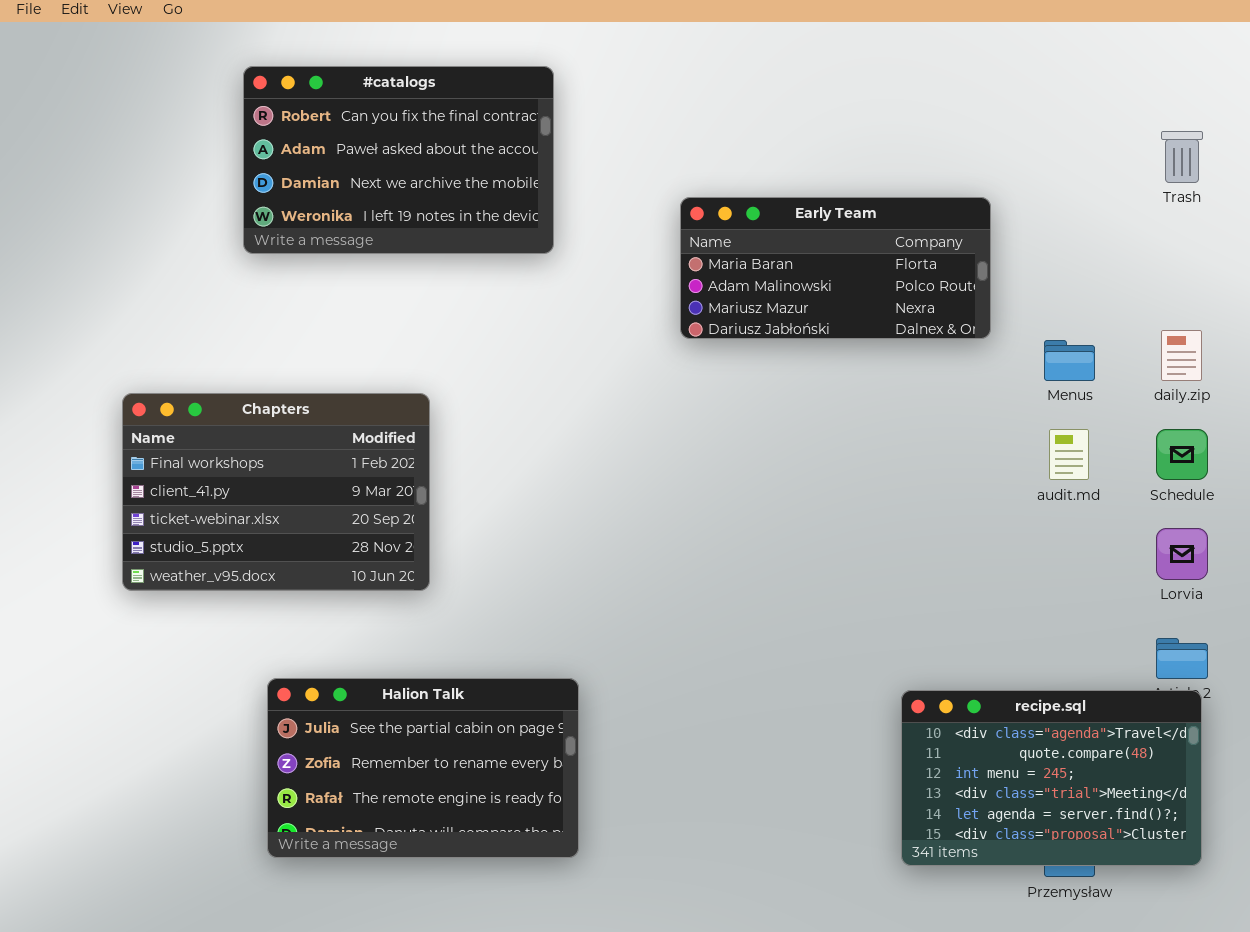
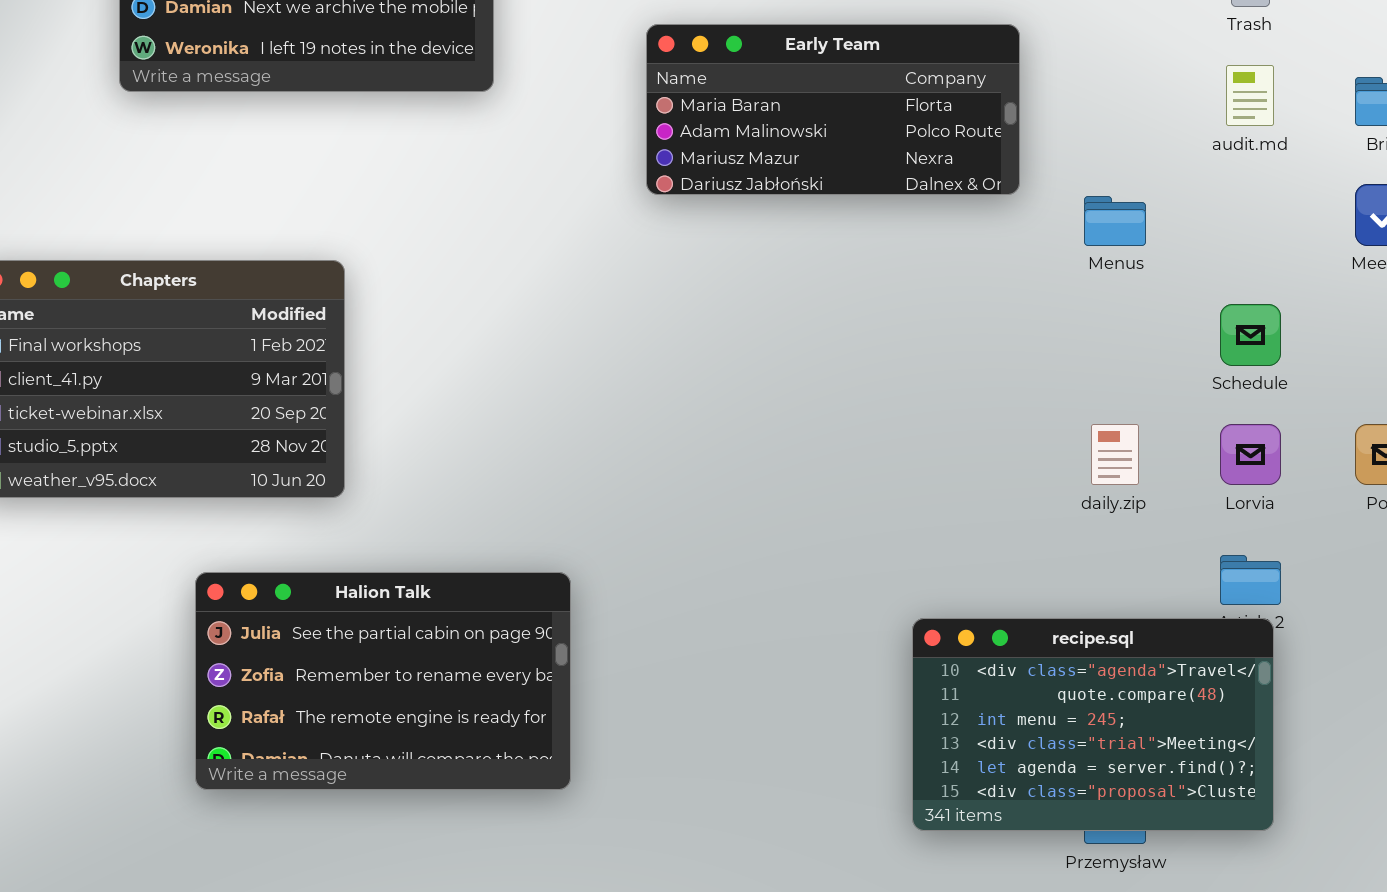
daily.zip: [1161,330,1202,381] -> [1091,424,1139,485], moved
audit.md: [1049,429,1089,480] -> [1226,65,1274,126], moved
Halion Talk: [267,678,579,858] -> [195,572,571,790], moved

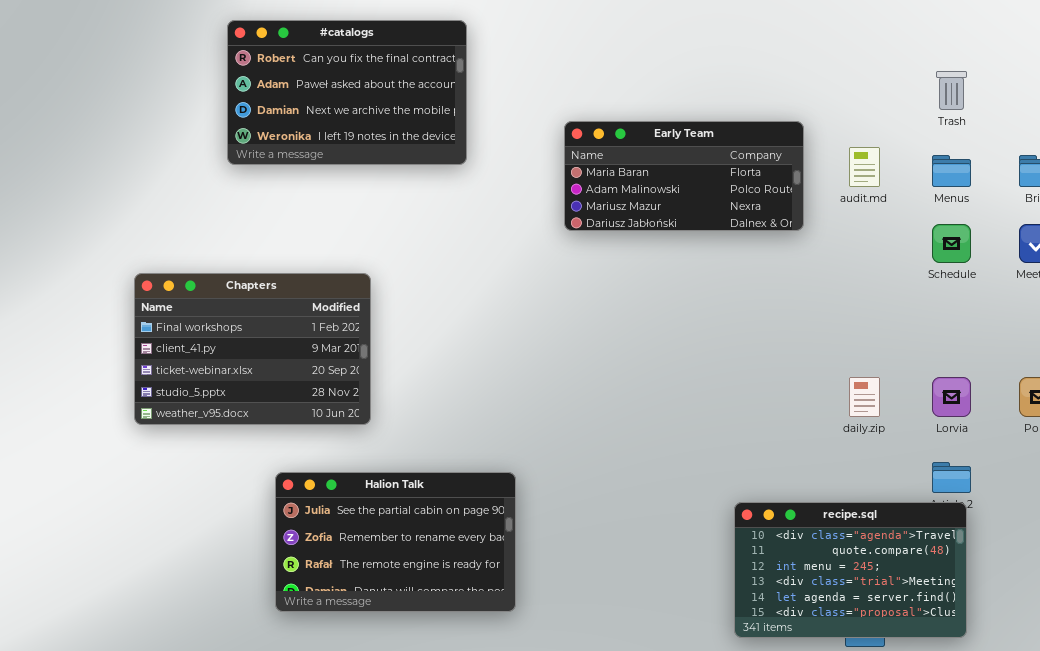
audit.md: [1226,65,1274,126] -> [849,147,880,187], moved
Menus: [1084,196,1146,246] -> [932,155,971,187], moved
Schedule: [1220,304,1281,366] -> [932,224,971,263], moved

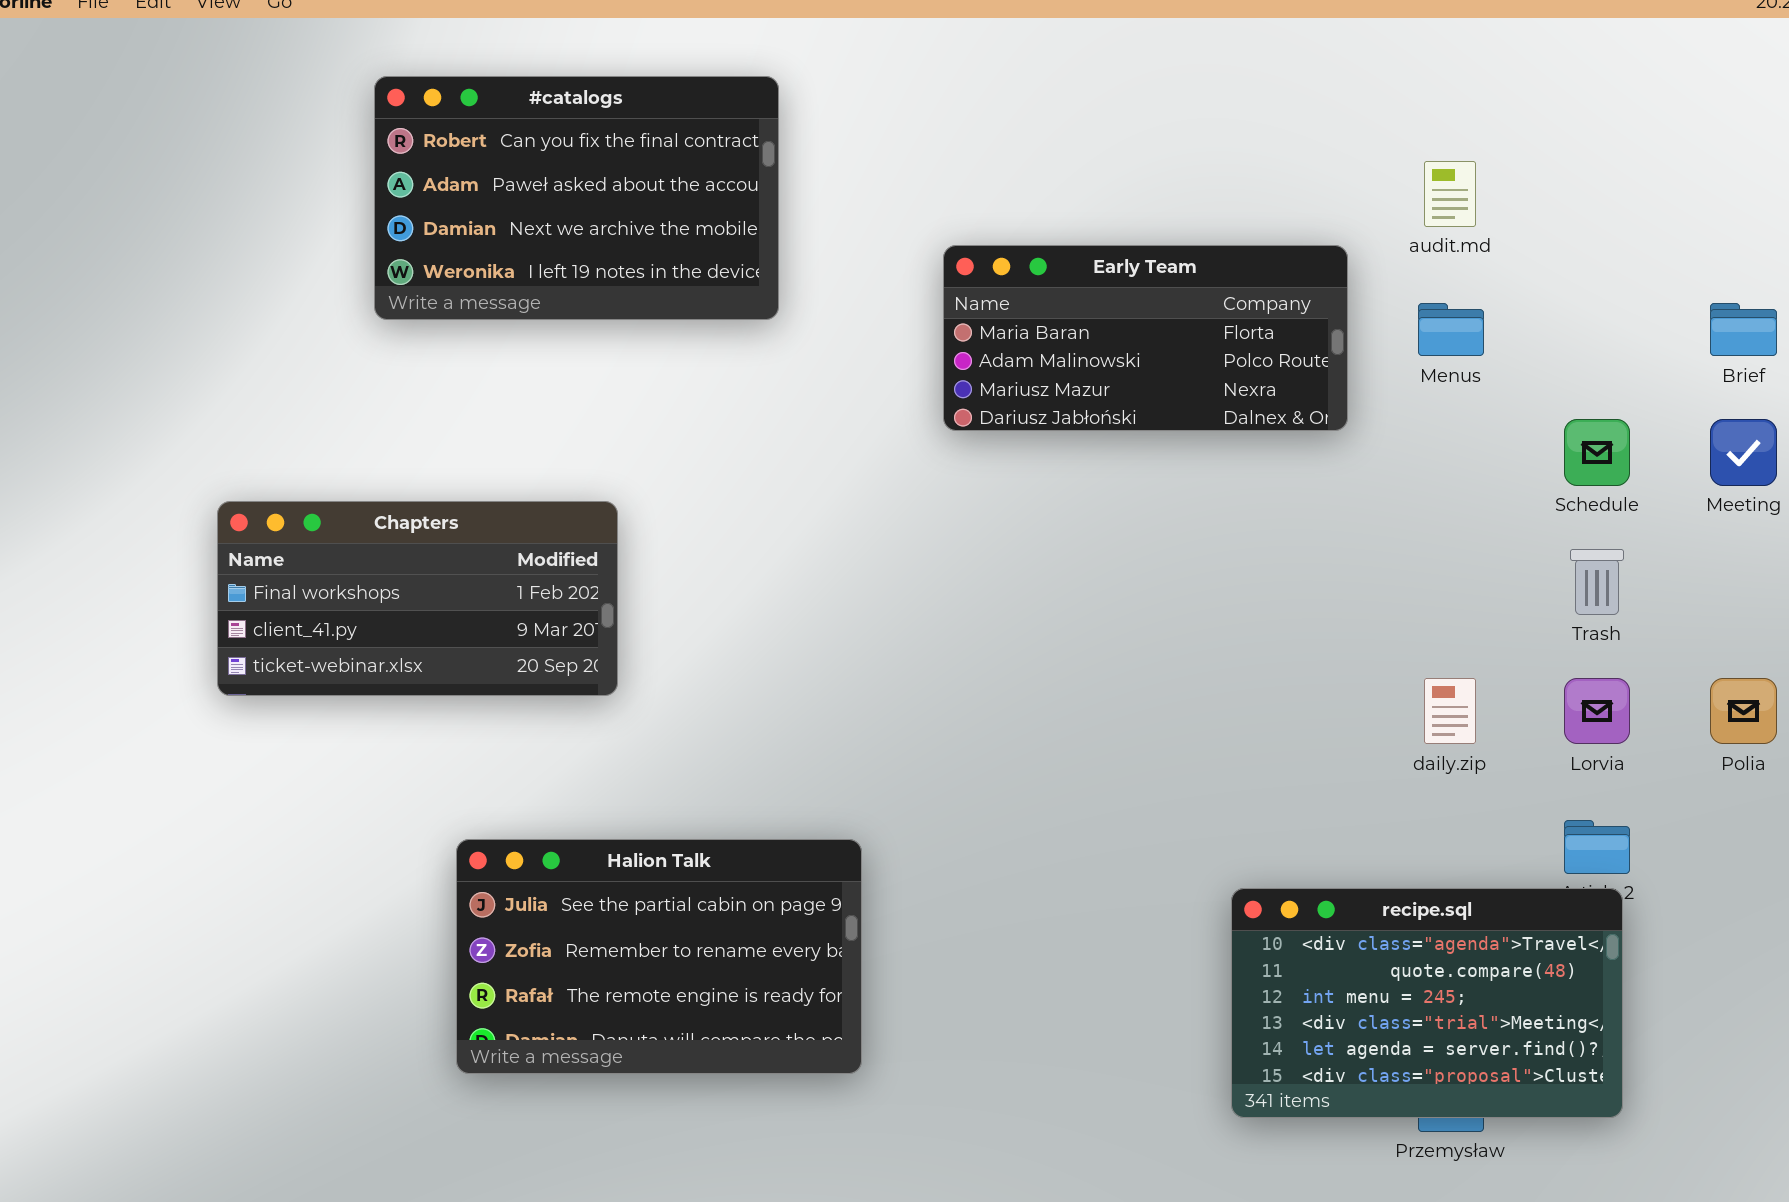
Trash: [936,71,967,110] -> [1570,549,1624,615], moved
audit.md: [849,147,880,187] -> [1424,161,1476,227], moved
Menus: [932,155,971,187] -> [1418,303,1484,356], moved
Chapters: [134,273,371,425] -> [217,501,618,696], resized

